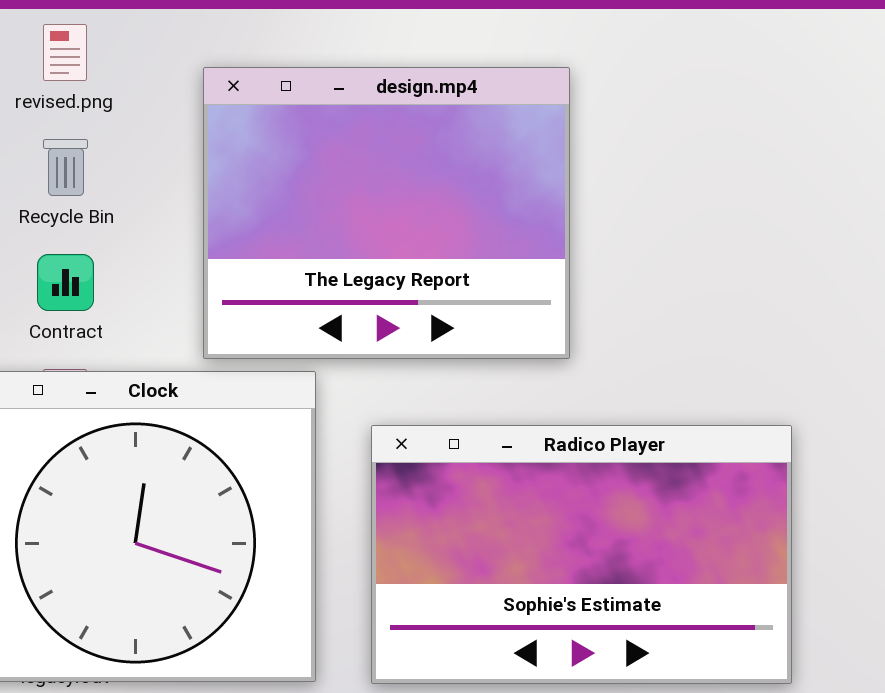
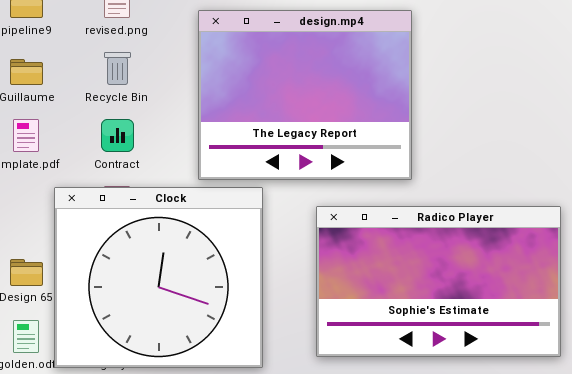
Radico Player: [371,425,792,684] -> [316,206,561,357], moved

